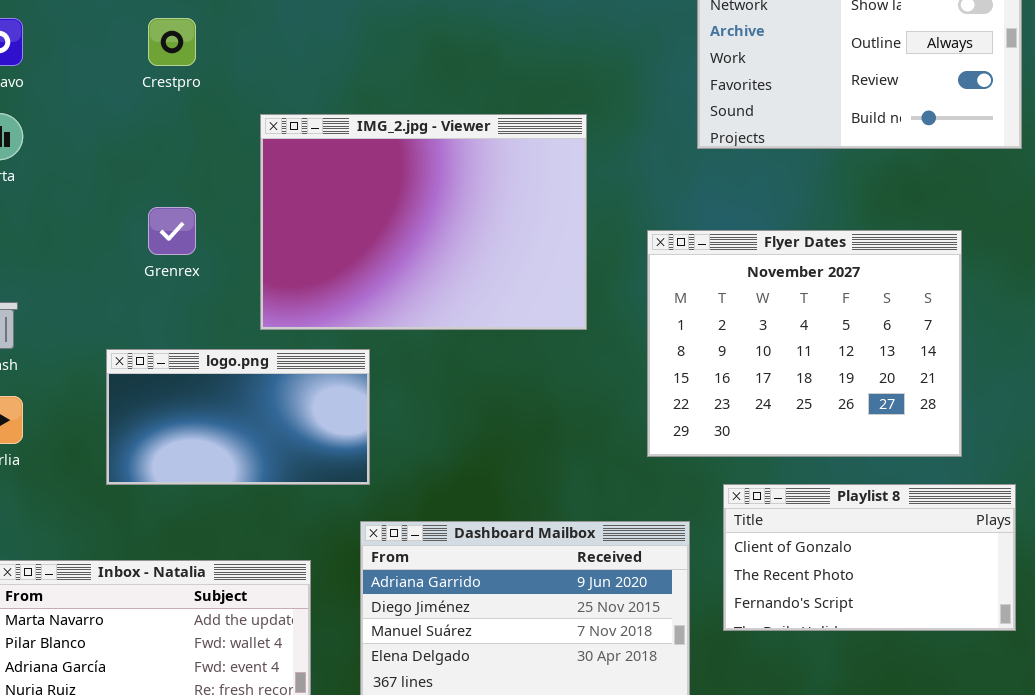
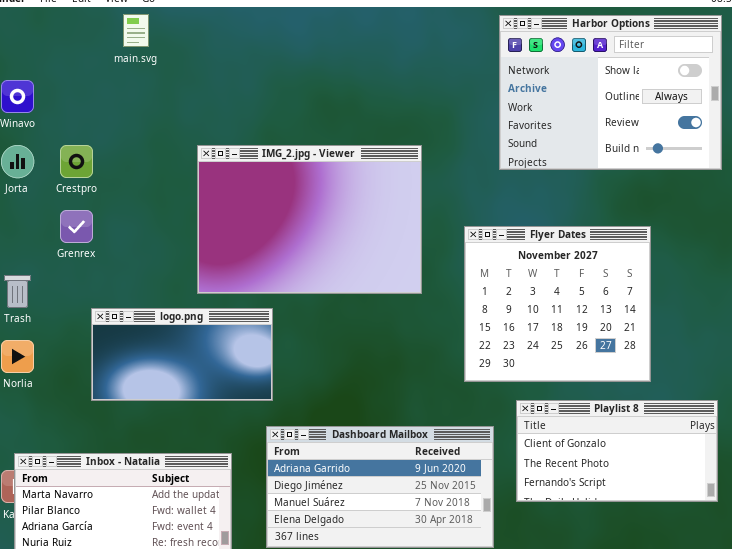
Crestpro: [148,18,196,66] -> [60,145,93,178], moved
Grenrex: [148,207,196,255] -> [60,210,93,243], moved
Flyer Dates: [647,230,962,457] -> [464,226,651,382], resized

